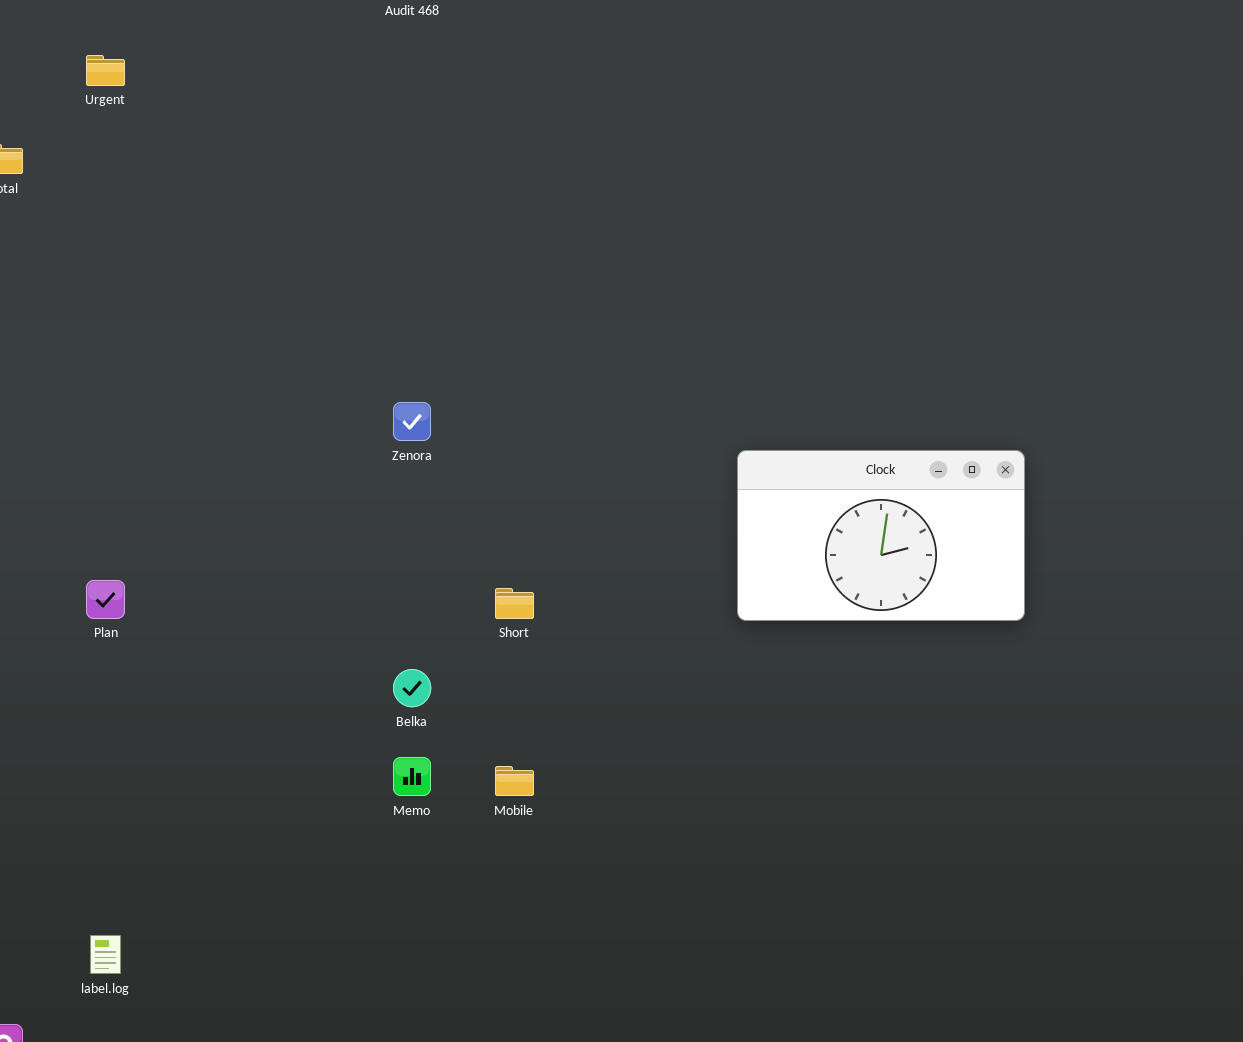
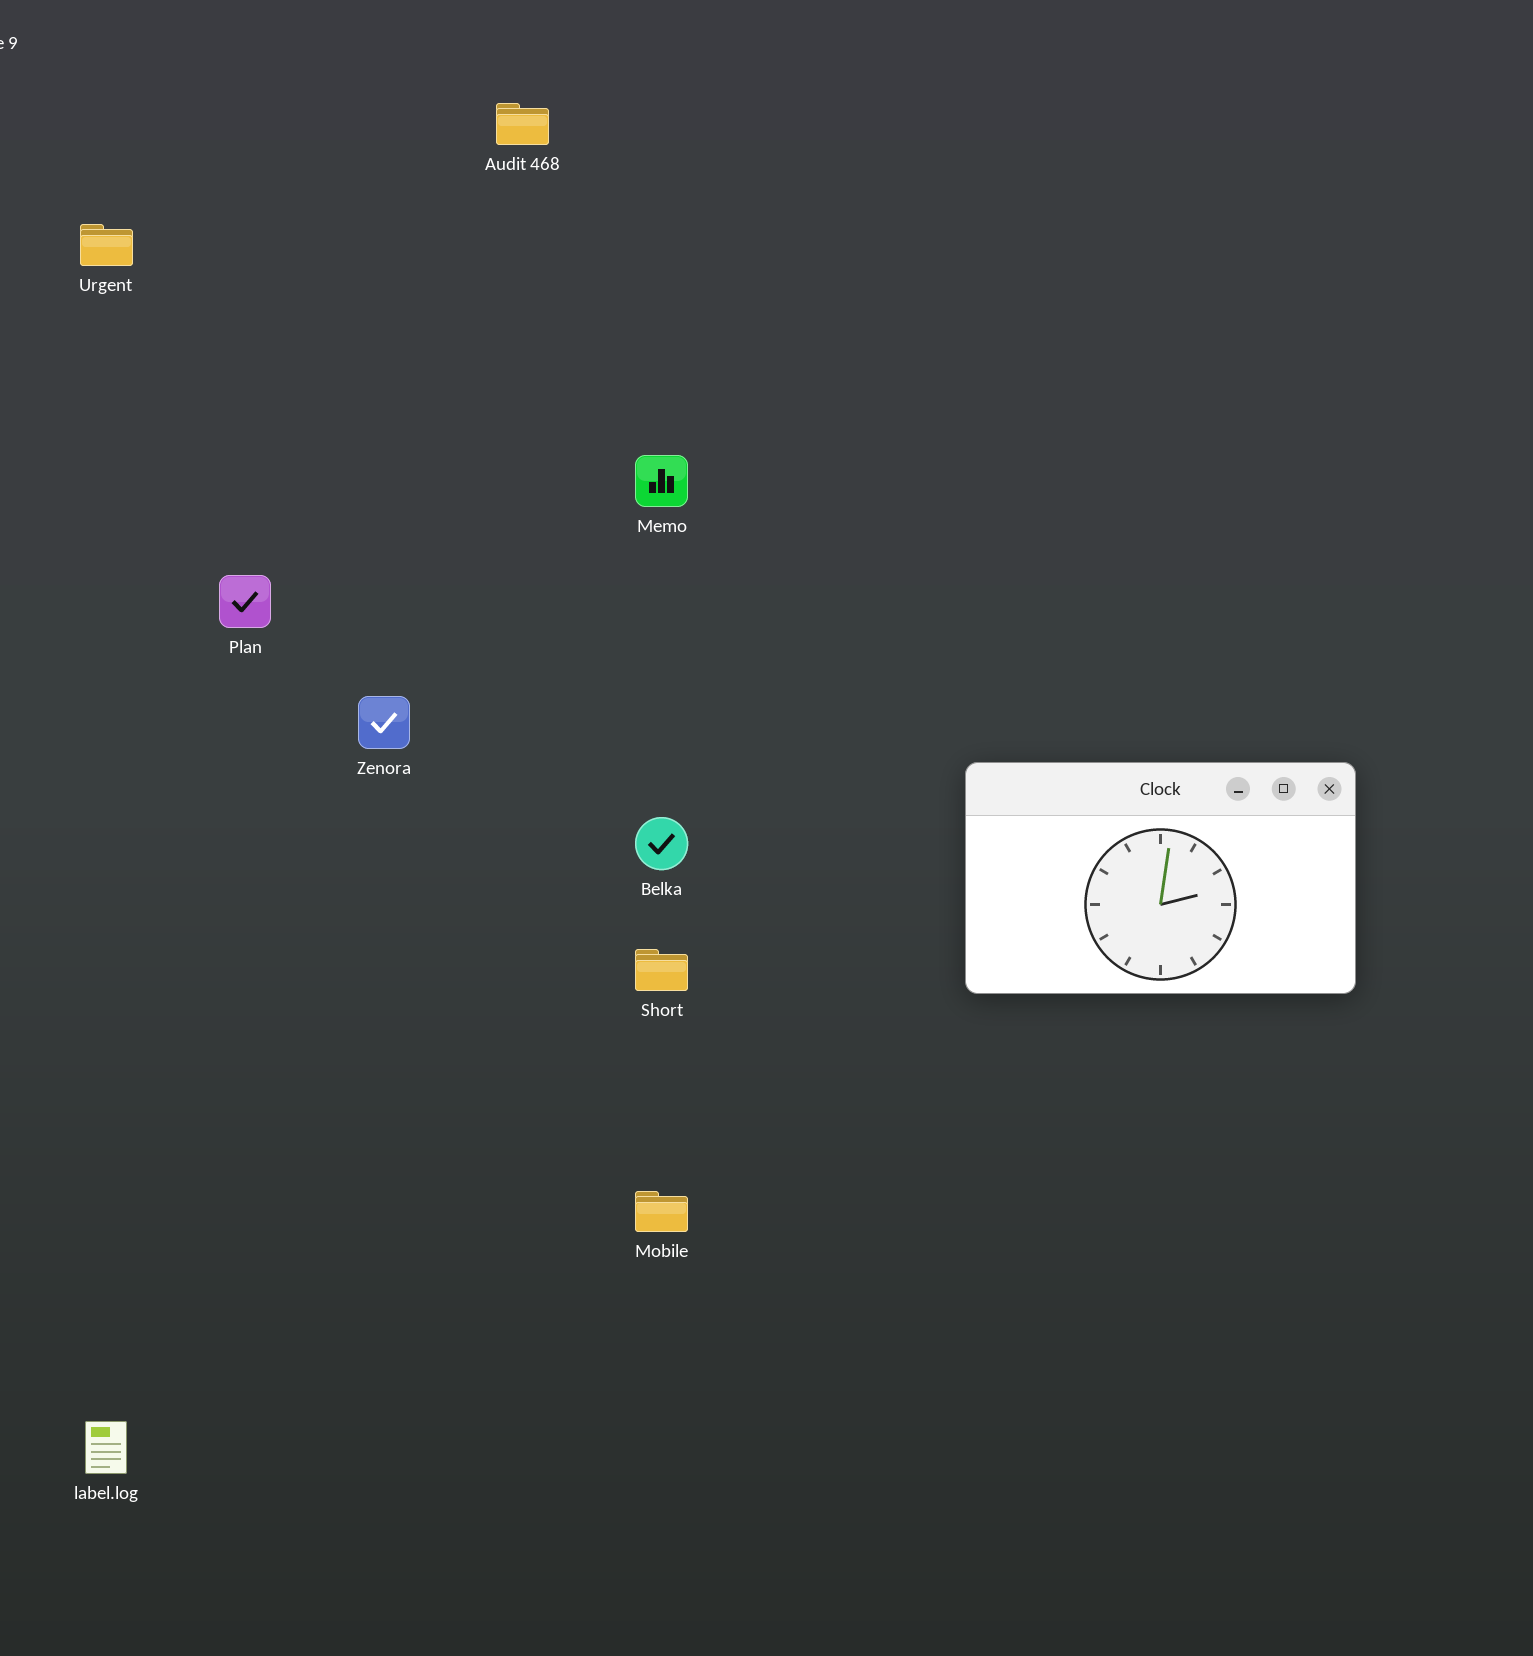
Zenora: [393,402,431,441] -> [358,696,410,749], moved
Plan: [86,580,125,619] -> [219,575,271,628], moved
Belka: [393,669,431,707] -> [635,817,688,870], moved
Memo: [393,757,431,796] -> [635,455,688,507], moved

